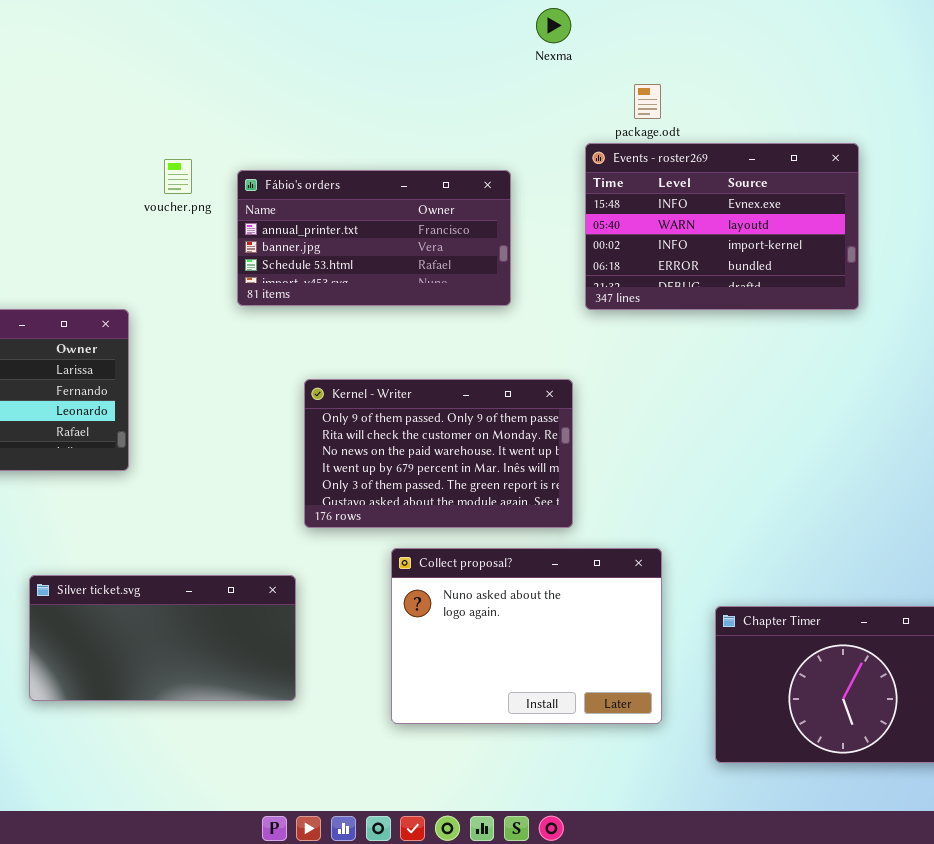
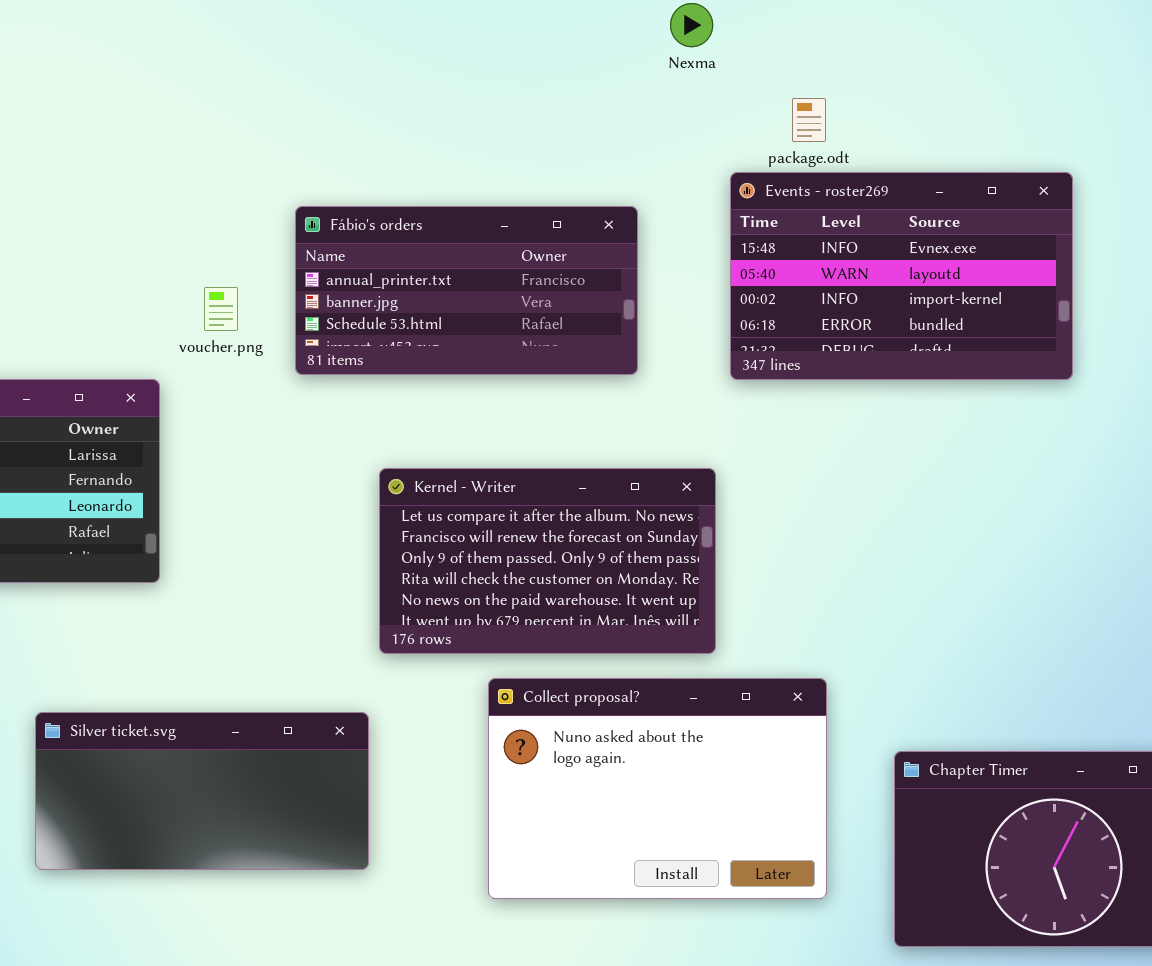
voucher.png: [164,159,192,194] -> [204,287,238,331], moved
Kernel - Writer: [304,379,573,528] -> [379,468,716,654], scrolled up 2 rows

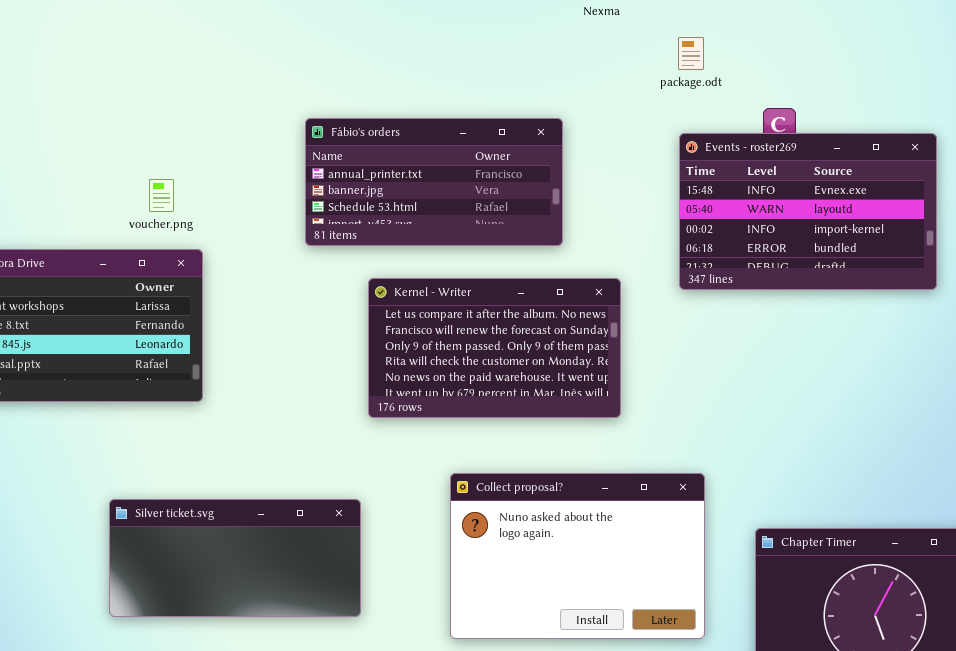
Events - roster269: [730,172,1073,380] -> [679,133,937,290], moved
voucher.png: [204,287,238,331] -> [149,179,174,212], moved
Kernel - Writer: [379,468,716,654] -> [368,278,621,418], moved

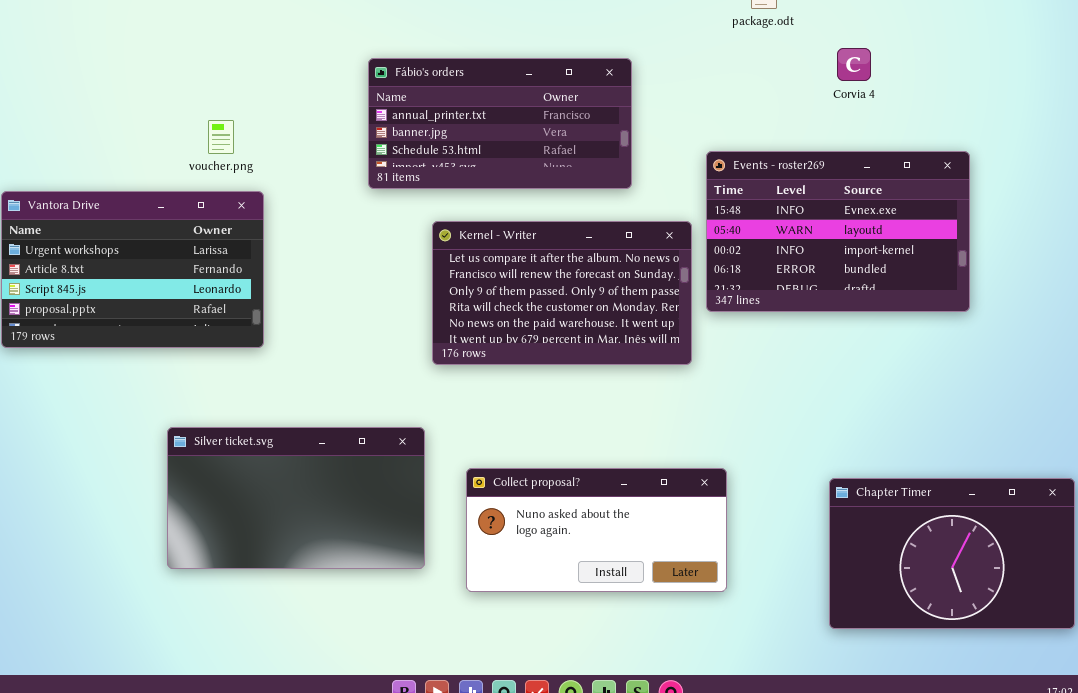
Events - roster269: [679,133,937,290] -> [706,151,970,312], moved
Collect proposal?: [450,473,705,639] -> [466,468,727,592], moved, resized
Silver ticket.svg: [109,499,361,617] -> [167,427,425,569], resized

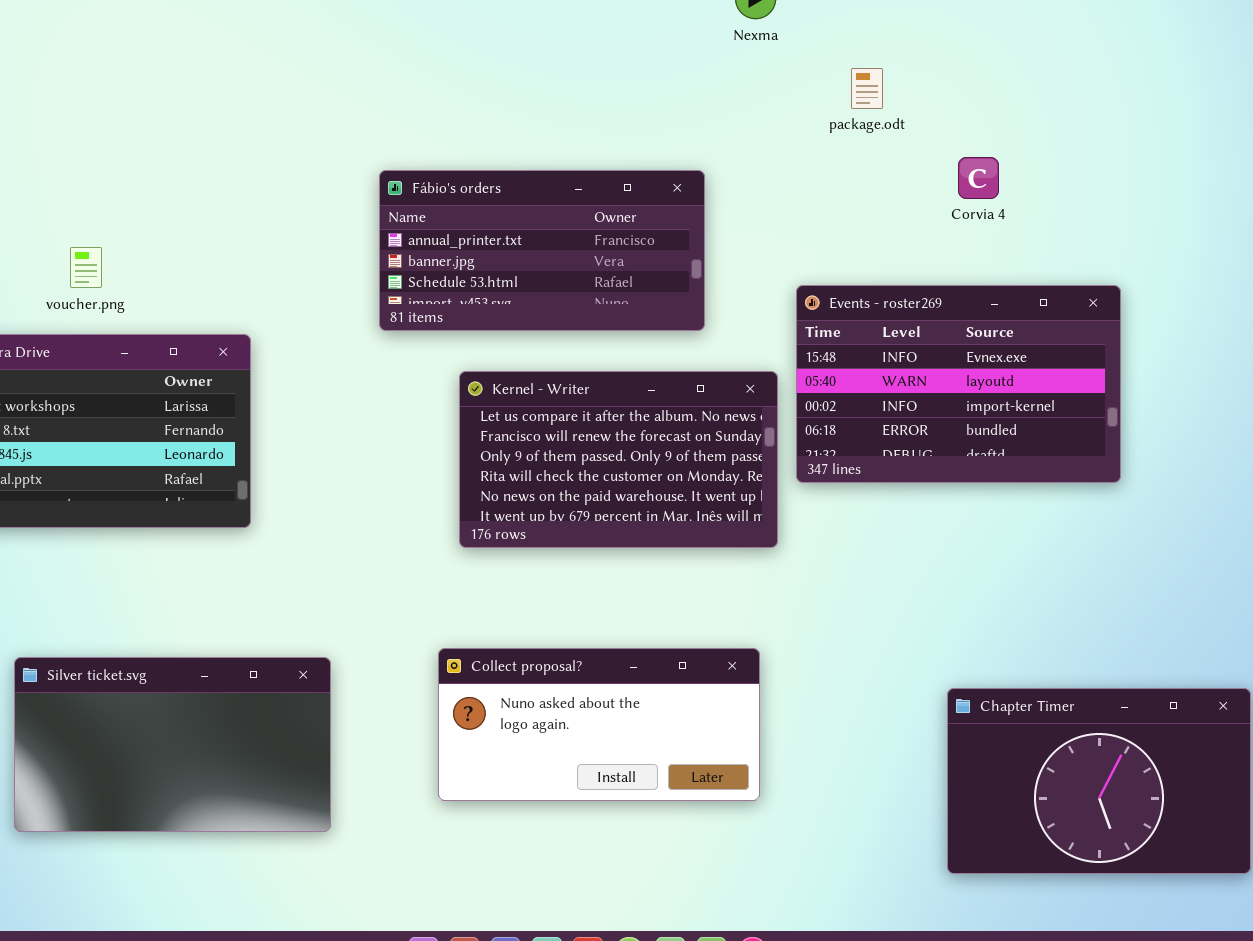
voucher.png: [208,120,234,154] -> [70,247,102,288], moved
Silver ticket.svg: [167,427,425,569] -> [14,657,331,832], moved
Collect proposal?: [466,468,727,592] -> [438,648,760,801], moved

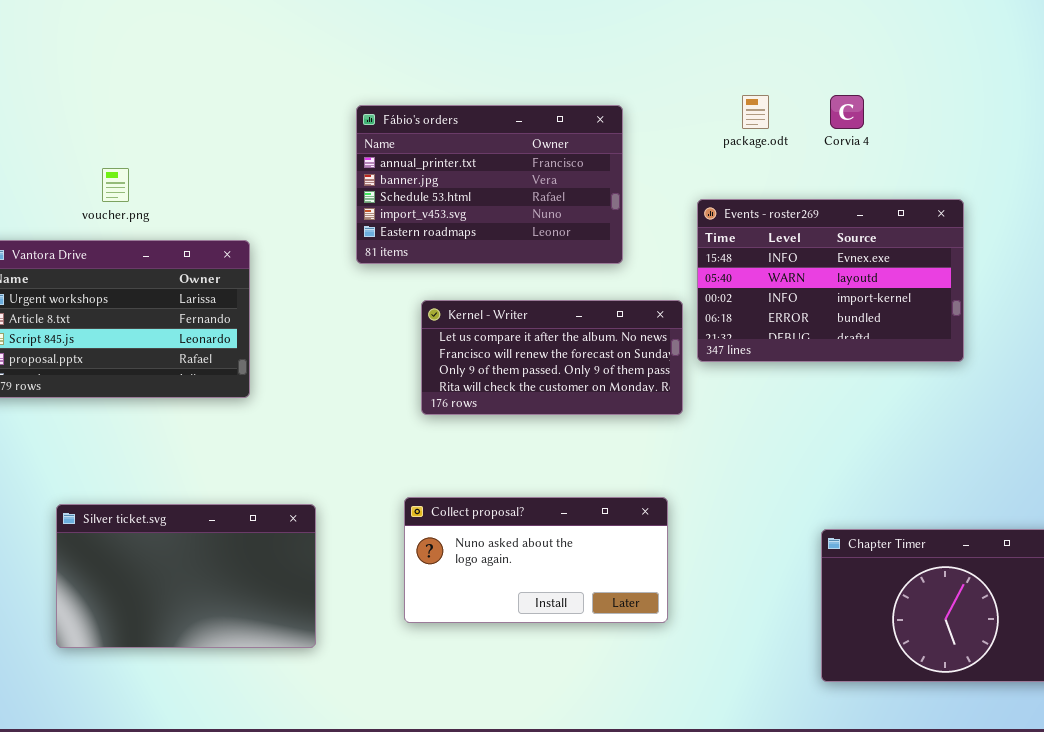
package.odt: [851,68,883,109] -> [742,95,769,129], moved
Fábio's orders: [379,170,705,331] -> [356,105,623,264], resized
Kernel - Writer: [459,371,778,548] -> [421,300,683,415], resized

